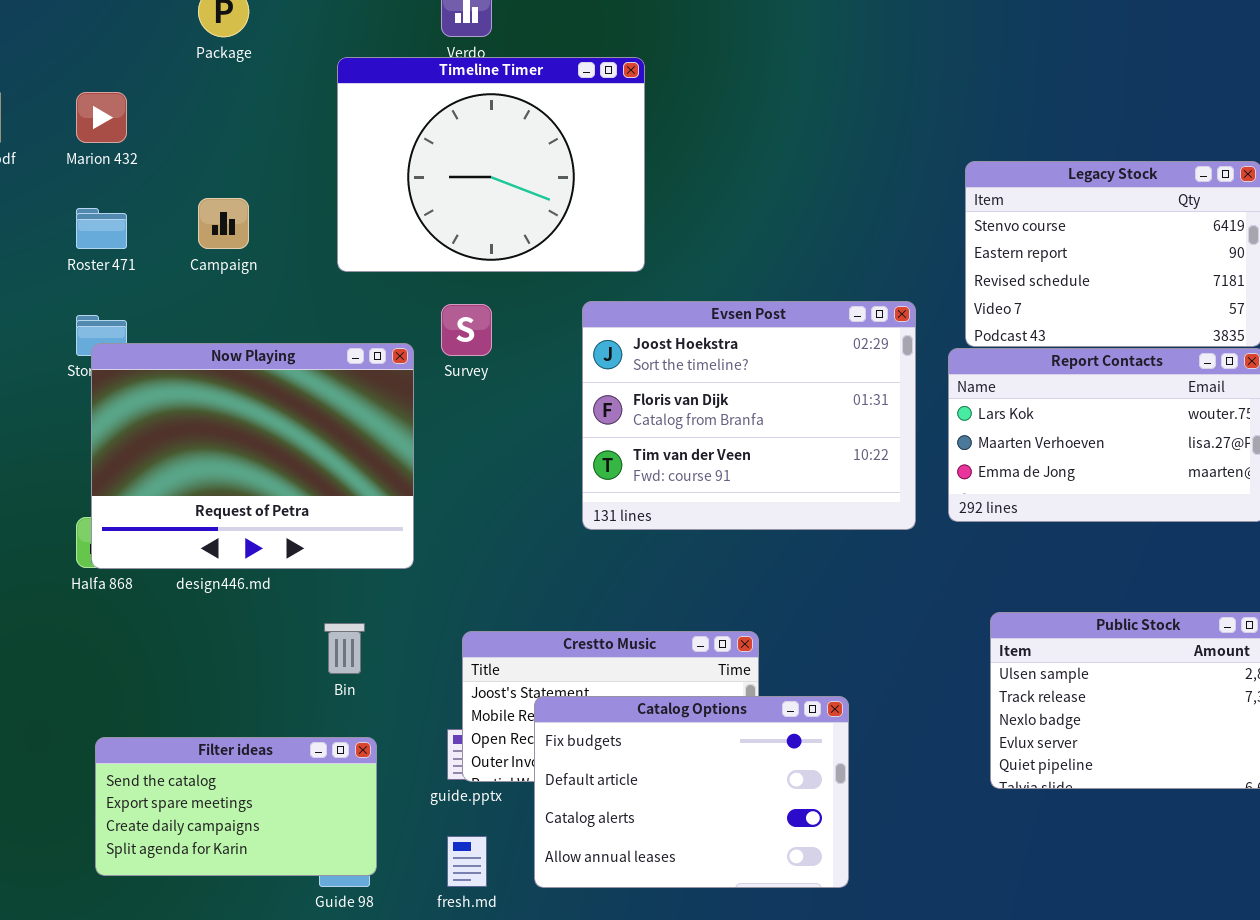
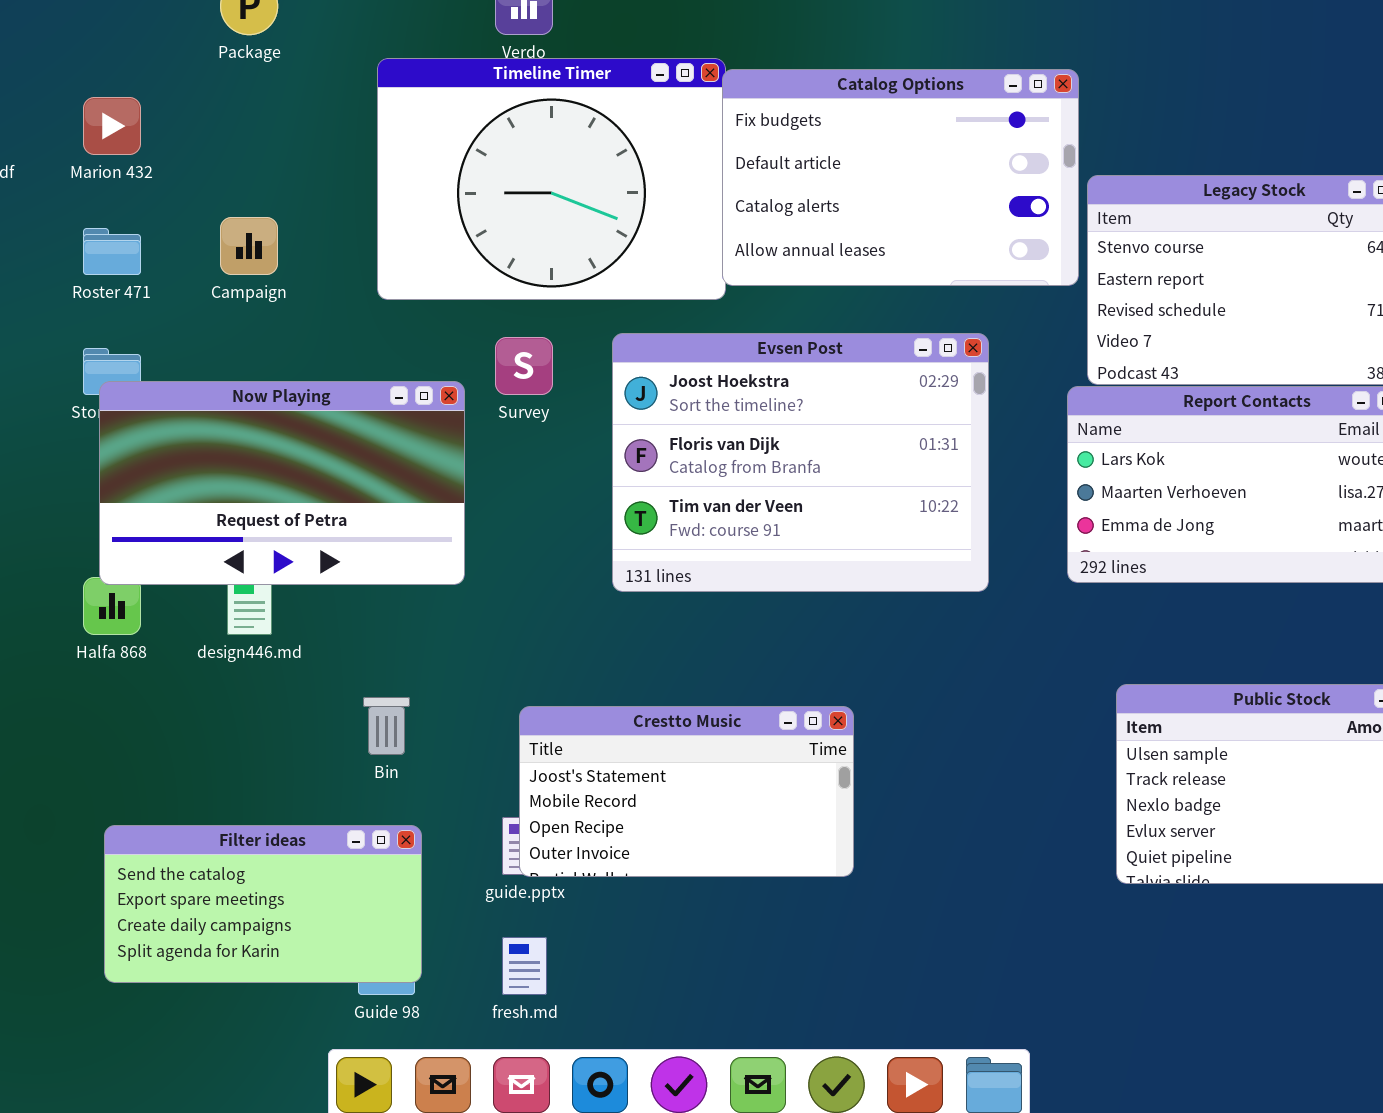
Evsen Post: [582,301,916,530] -> [612,333,989,592], moved
Now Playing: [91,343,414,569] -> [99,381,465,585], resized
Catalog Options: [534,696,849,888] -> [722,69,1079,286], moved

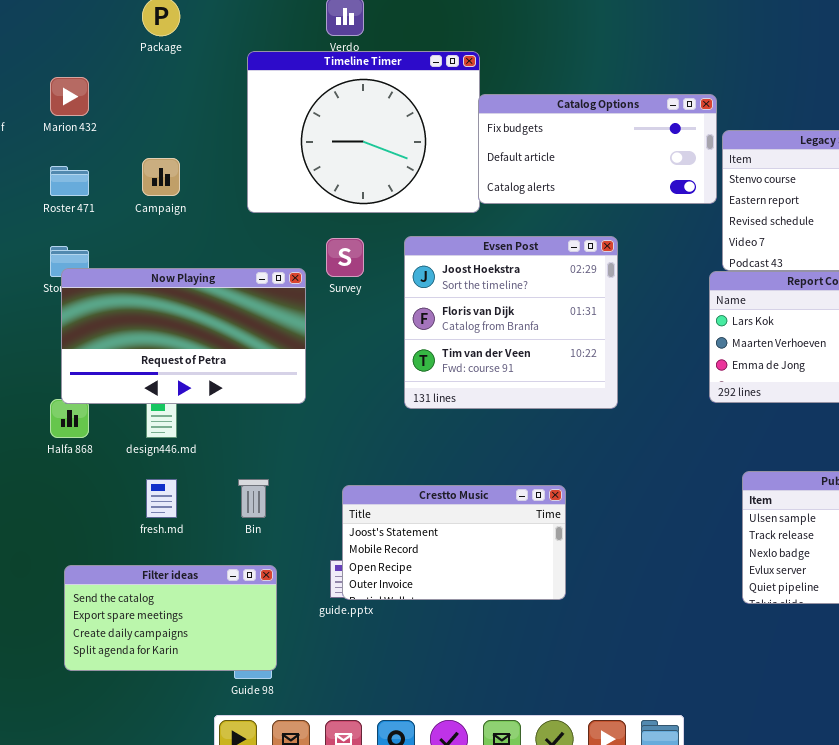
Catalog Options: [722,69,1079,286] -> [478,94,717,204], resized
Evsen Post: [612,333,989,592] -> [404,236,618,409], resized
fresh.md: [502,937,547,995] -> [146,479,177,518], moved

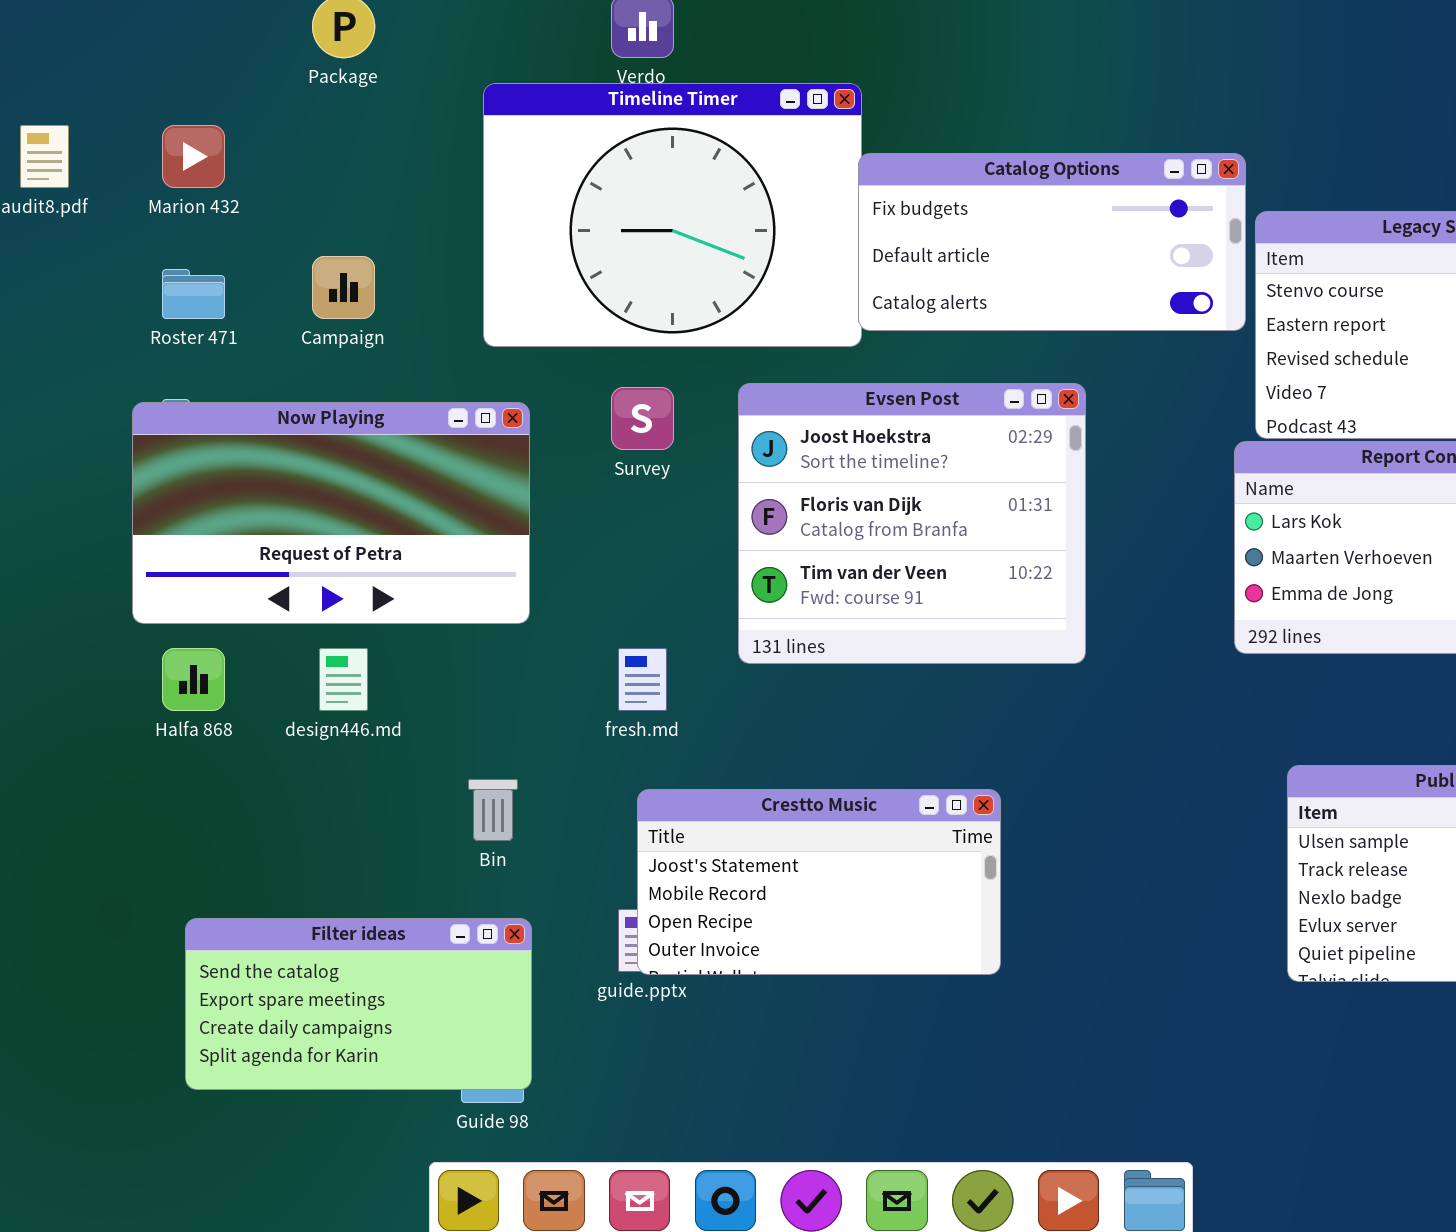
Now Playing: [61,268,306,404] -> [132,402,530,624], moved
fresh.md: [146,479,177,518] -> [618,648,667,711], moved

